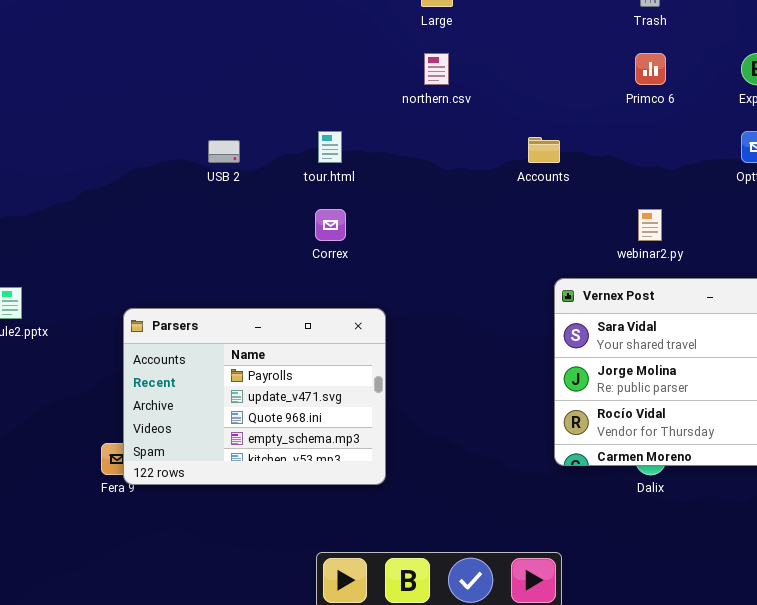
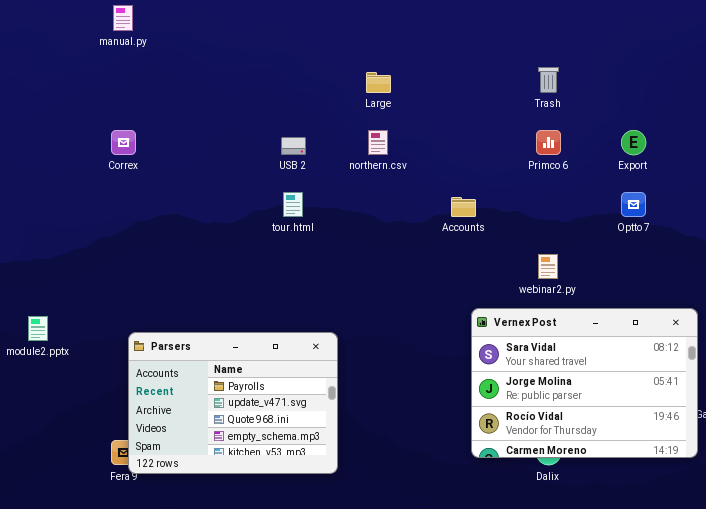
USB 2: [208,140,240,163] -> [281,137,306,155], moved
Correx: [315,209,346,241] -> [111,130,136,155], moved

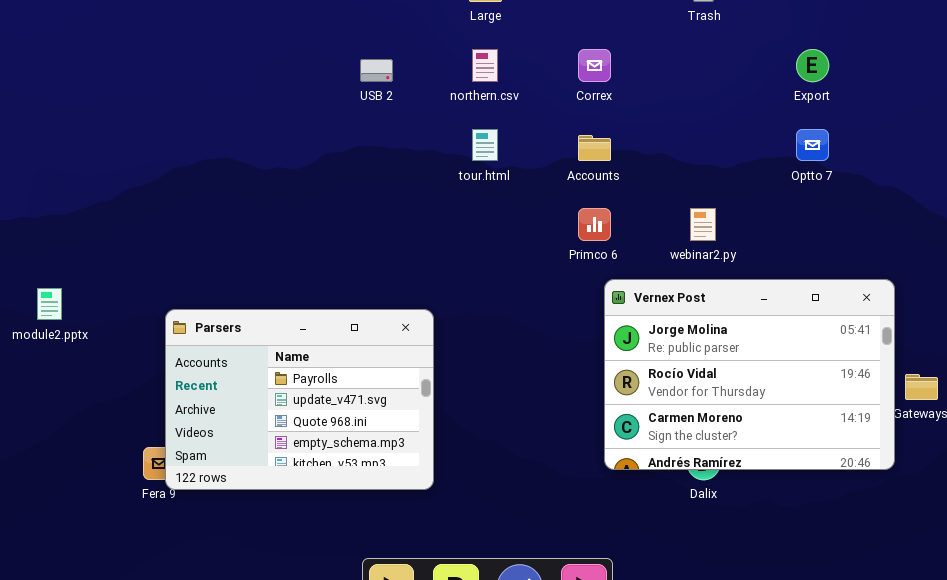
Correx: [111,130,136,155] -> [578,49,611,82], moved
Primco 6: [536,130,561,155] -> [578,208,611,241], moved
tour.html: [283,192,303,217] -> [472,129,498,161], moved
Vernex Post: [471,308,698,458] -> [604,279,895,470], scrolled down 1 row

